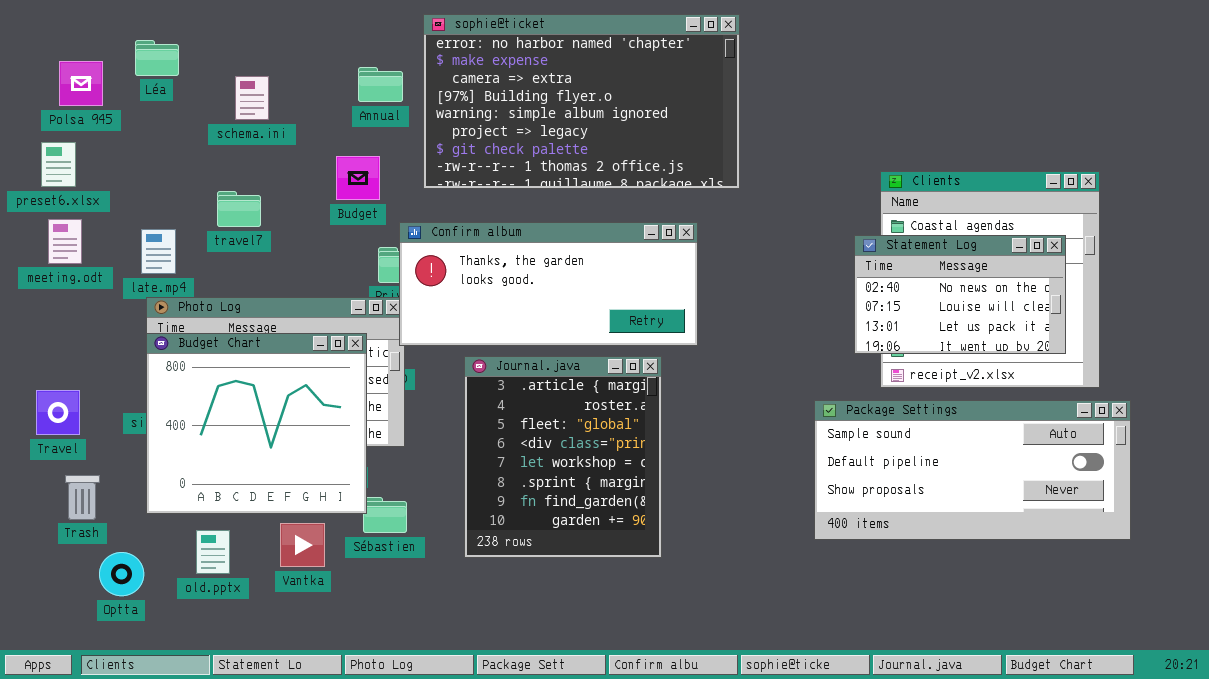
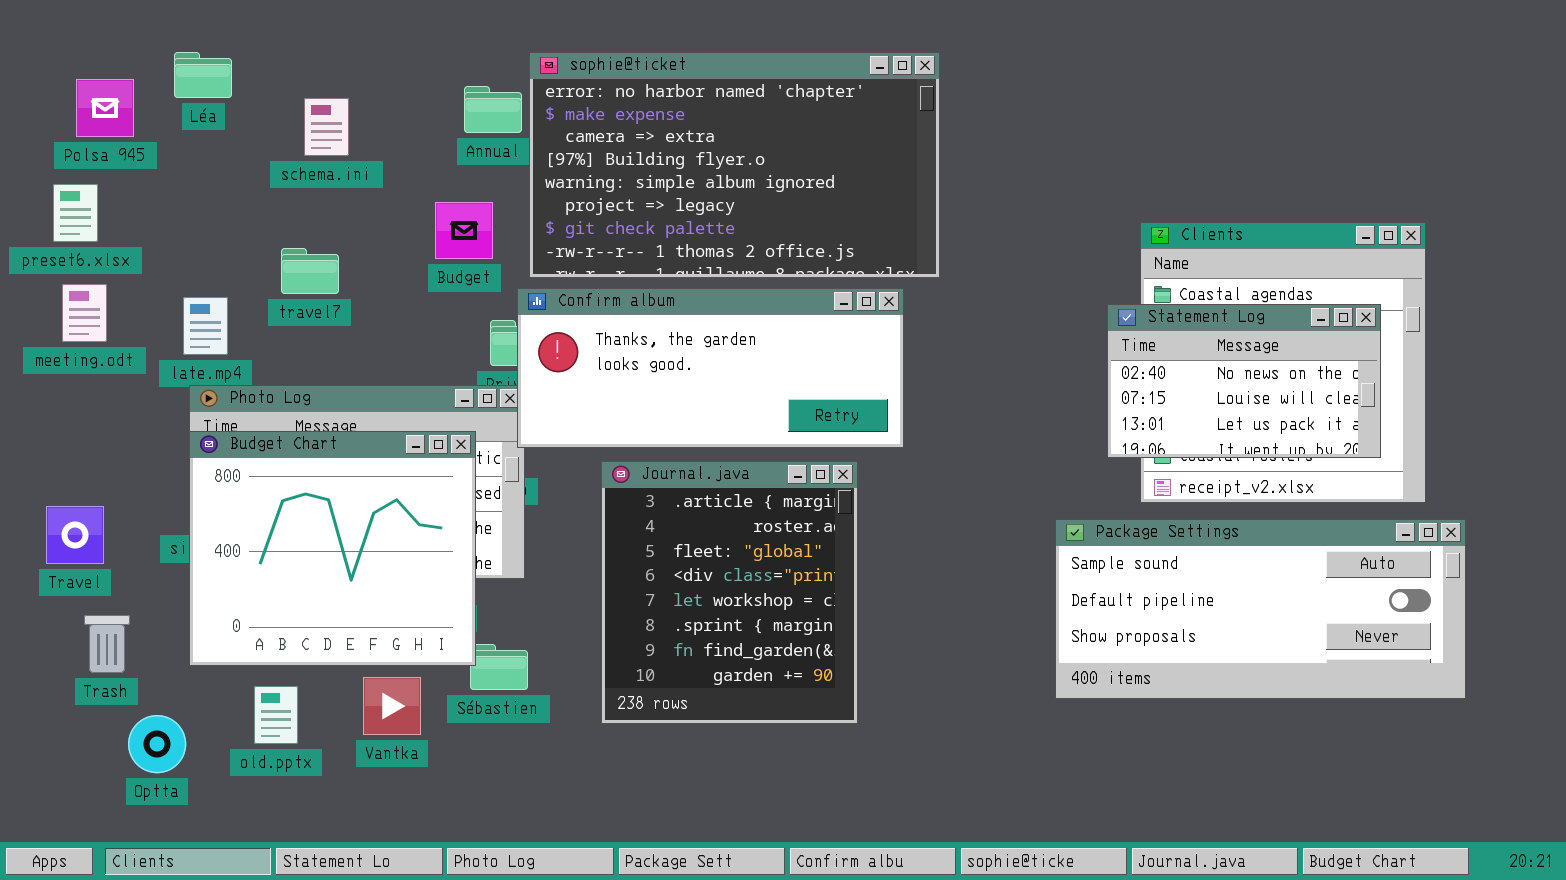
sophie@ticket: [423,14,740,189] -> [529,52,940,278], moved

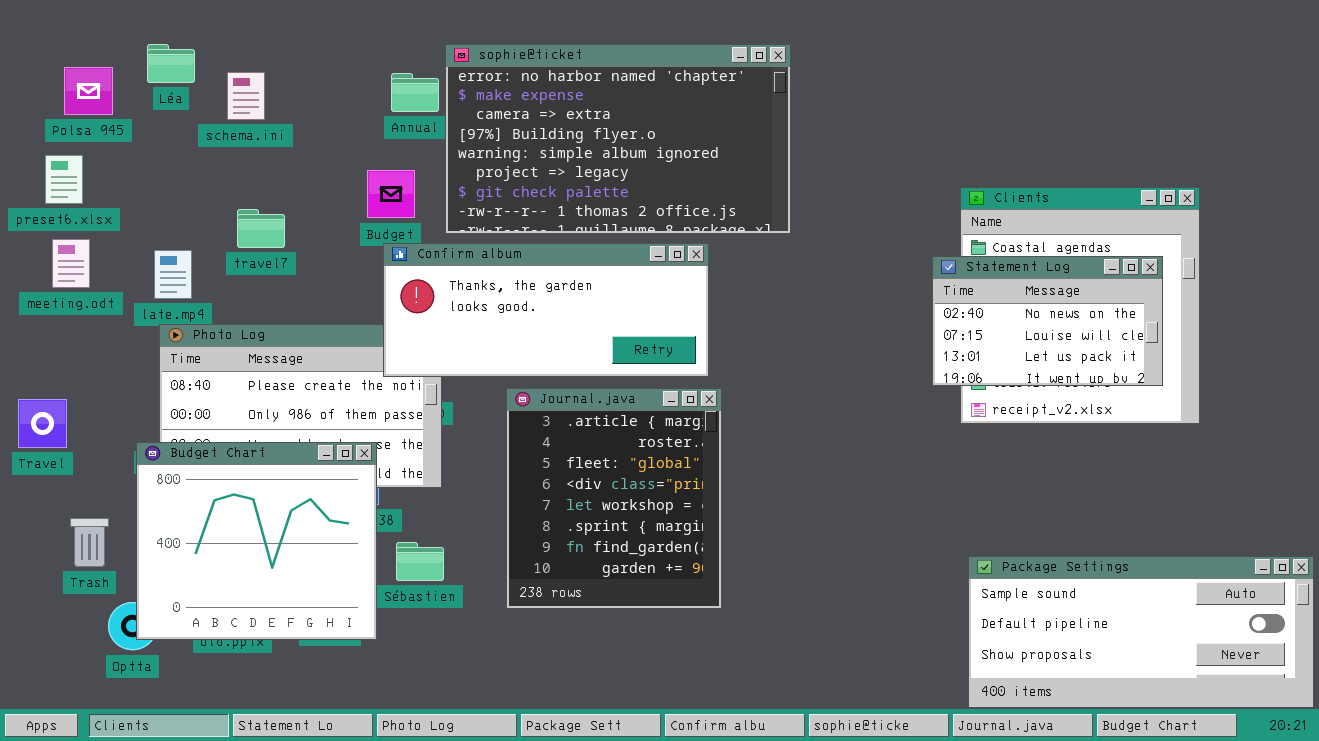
schema.ini: [304,98,349,156] -> [227,72,265,120], moved
Confirm album: [517,288,904,448] -> [383,243,709,377], moved
Budget Chart: [189,431,476,666] -> [136,442,377,640], moved
Travel: [46,506,104,564] -> [18,399,67,448], moved
Package Settings: [1055,519,1466,699] -> [968,556,1314,708], moved

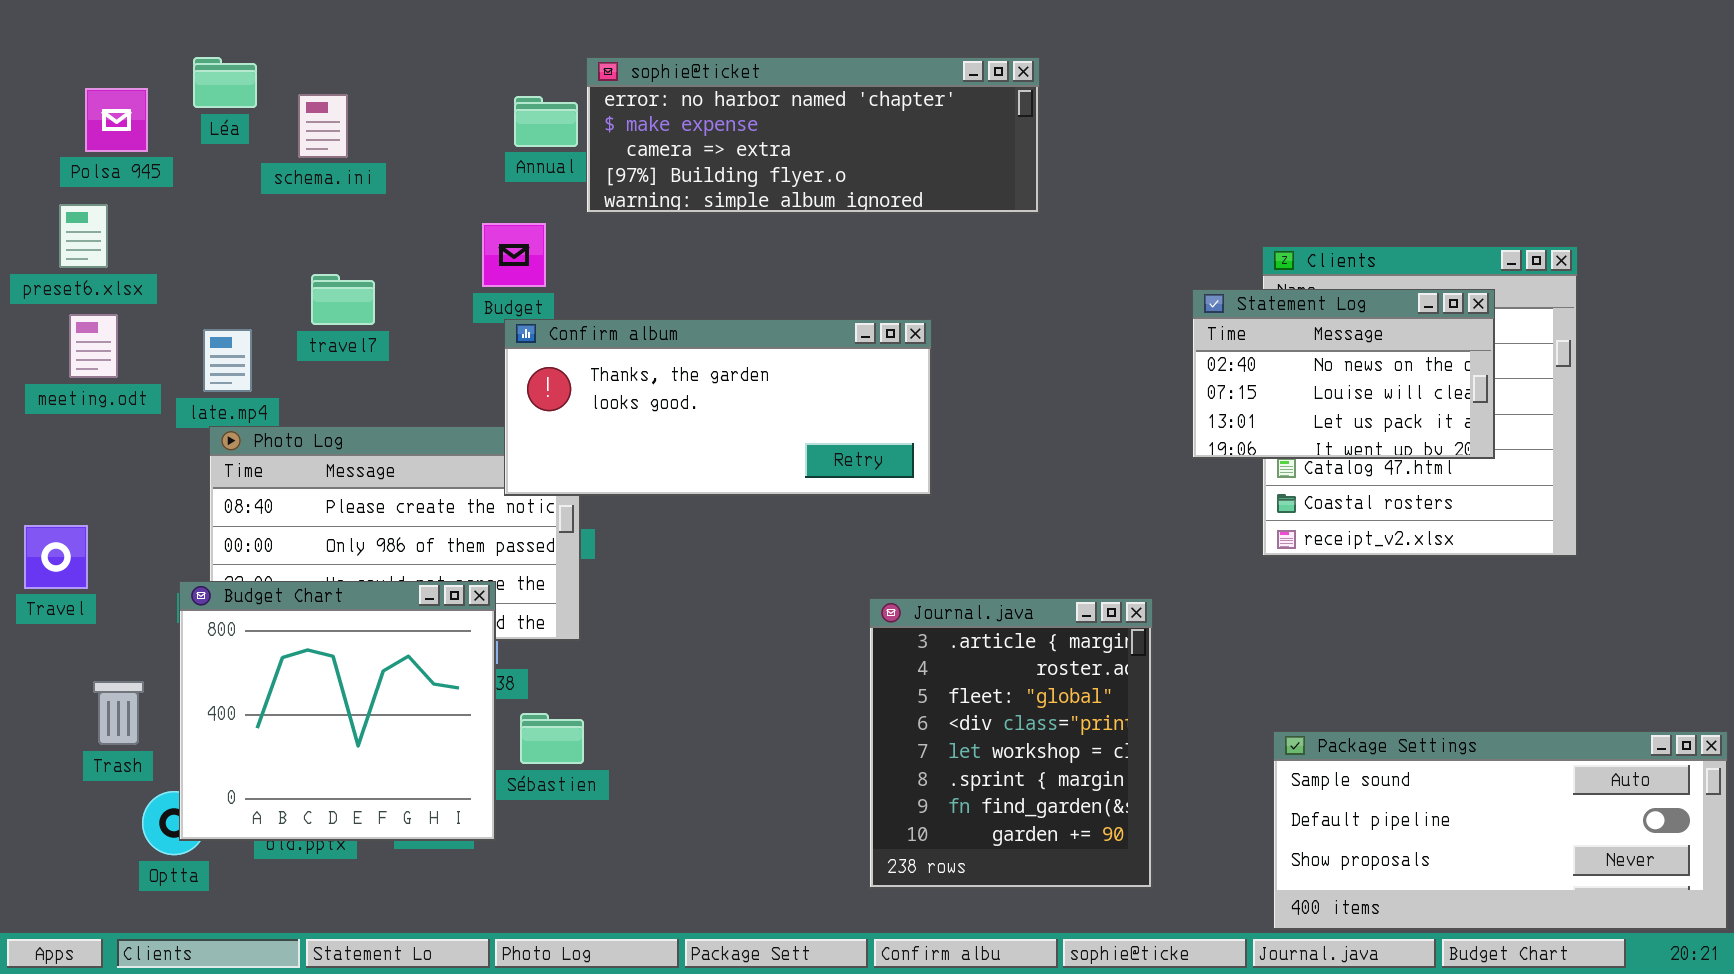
sophie@ticket: [445,44,791,234] -> [586,57,1040,214], resized
Statement Log: [932,256,1163,386] -> [1192,289,1495,459], moved
Journal.java: [506,388,722,609] -> [869,598,1153,889], moved

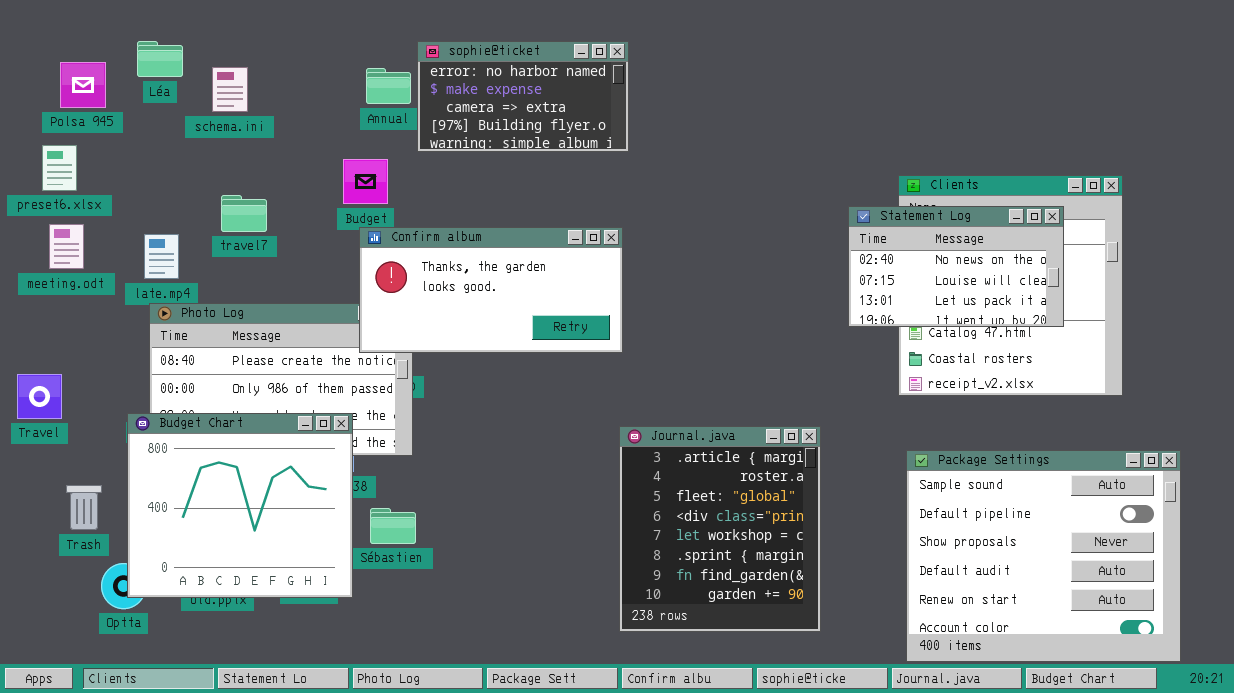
sophie@ticket: [586,57,1040,214] -> [417,41,629,152], resized
Confirm album: [504,319,932,496] -> [359,227,623,353], resized
Package Settings: [1273,731,1728,930] -> [906,450,1181,662], resized

